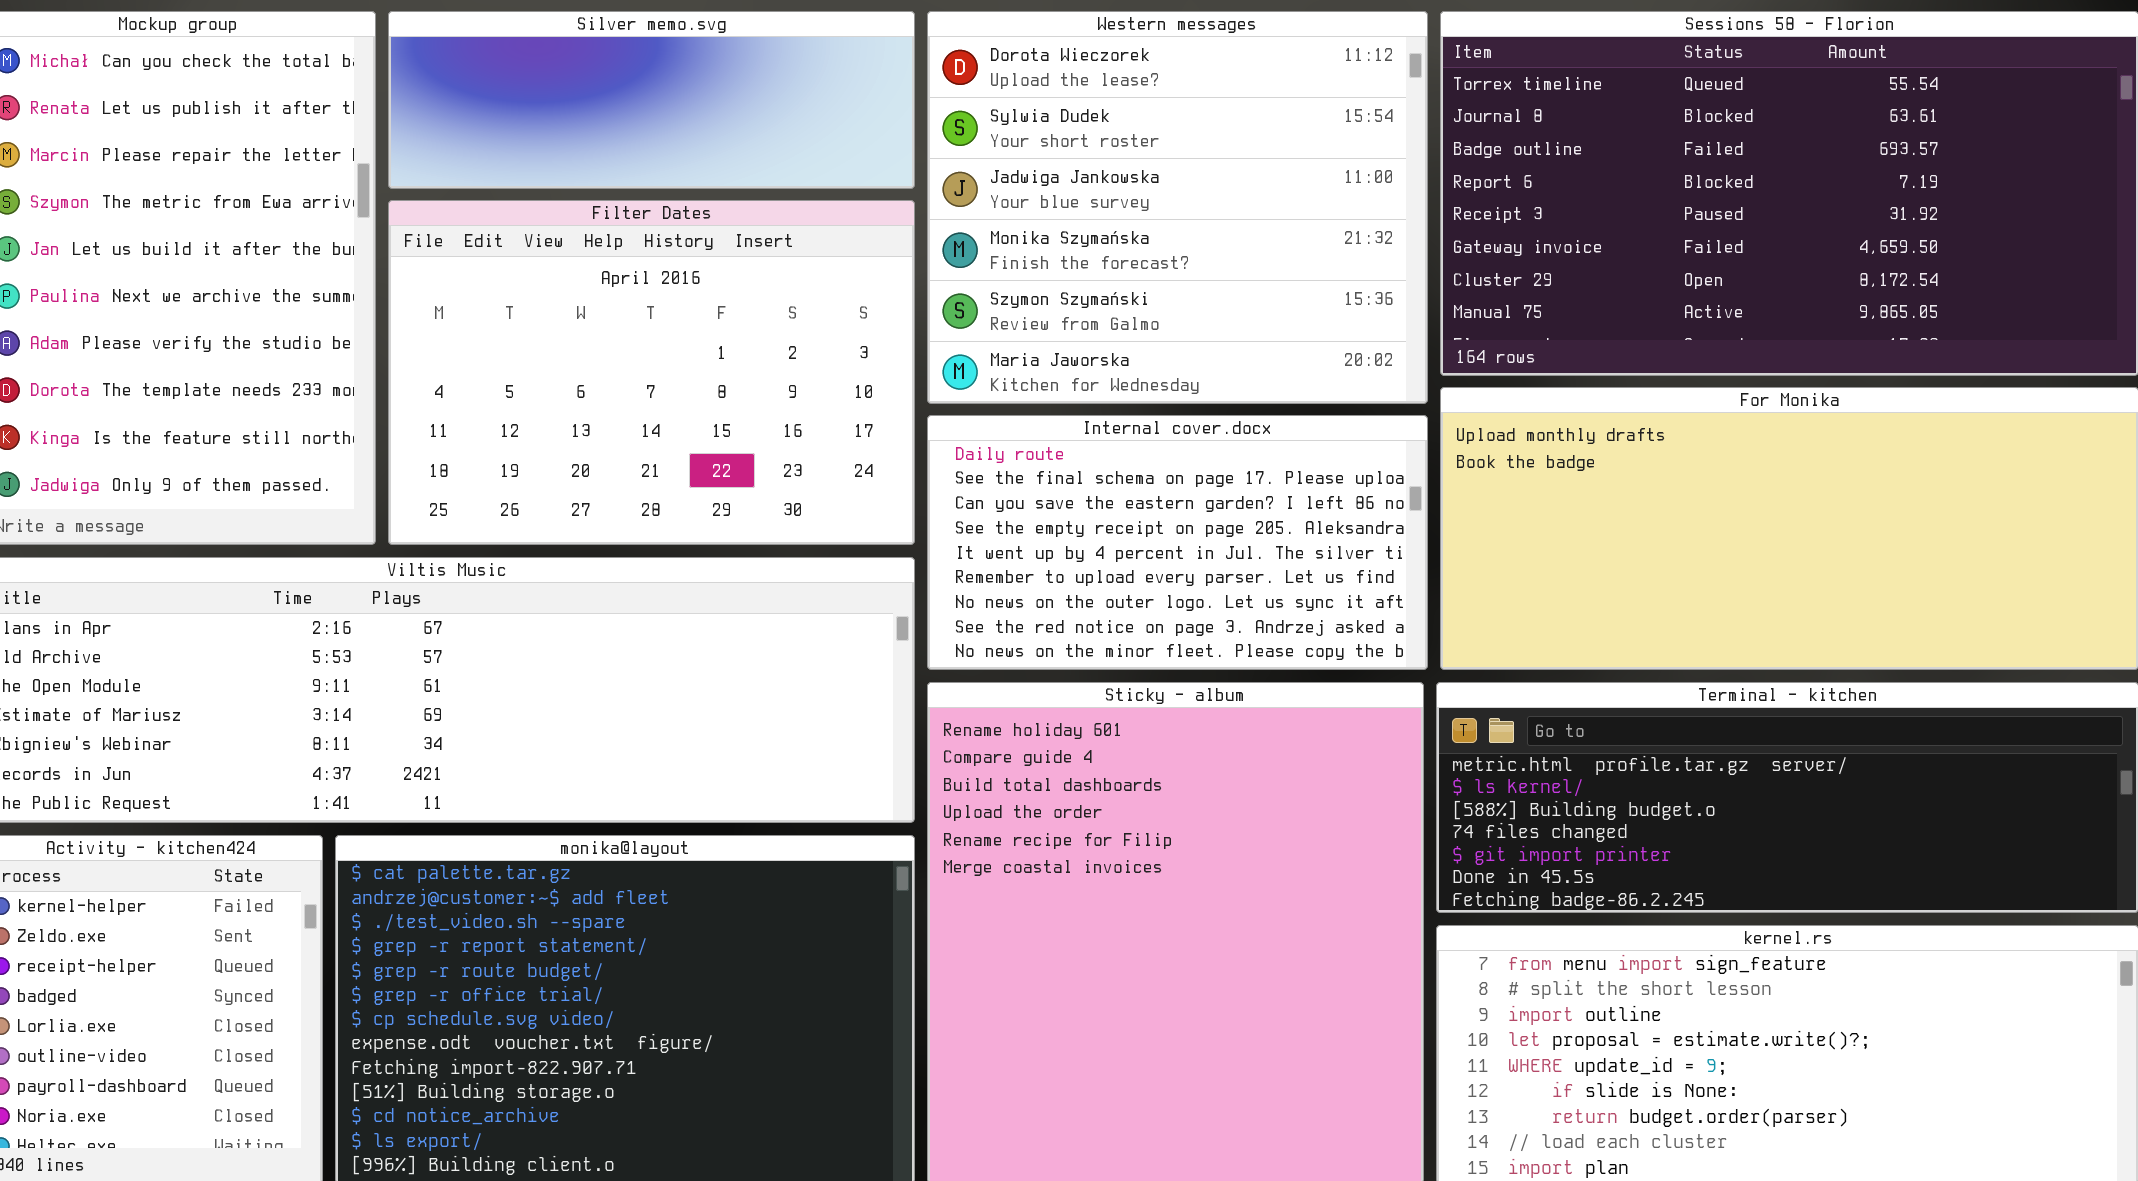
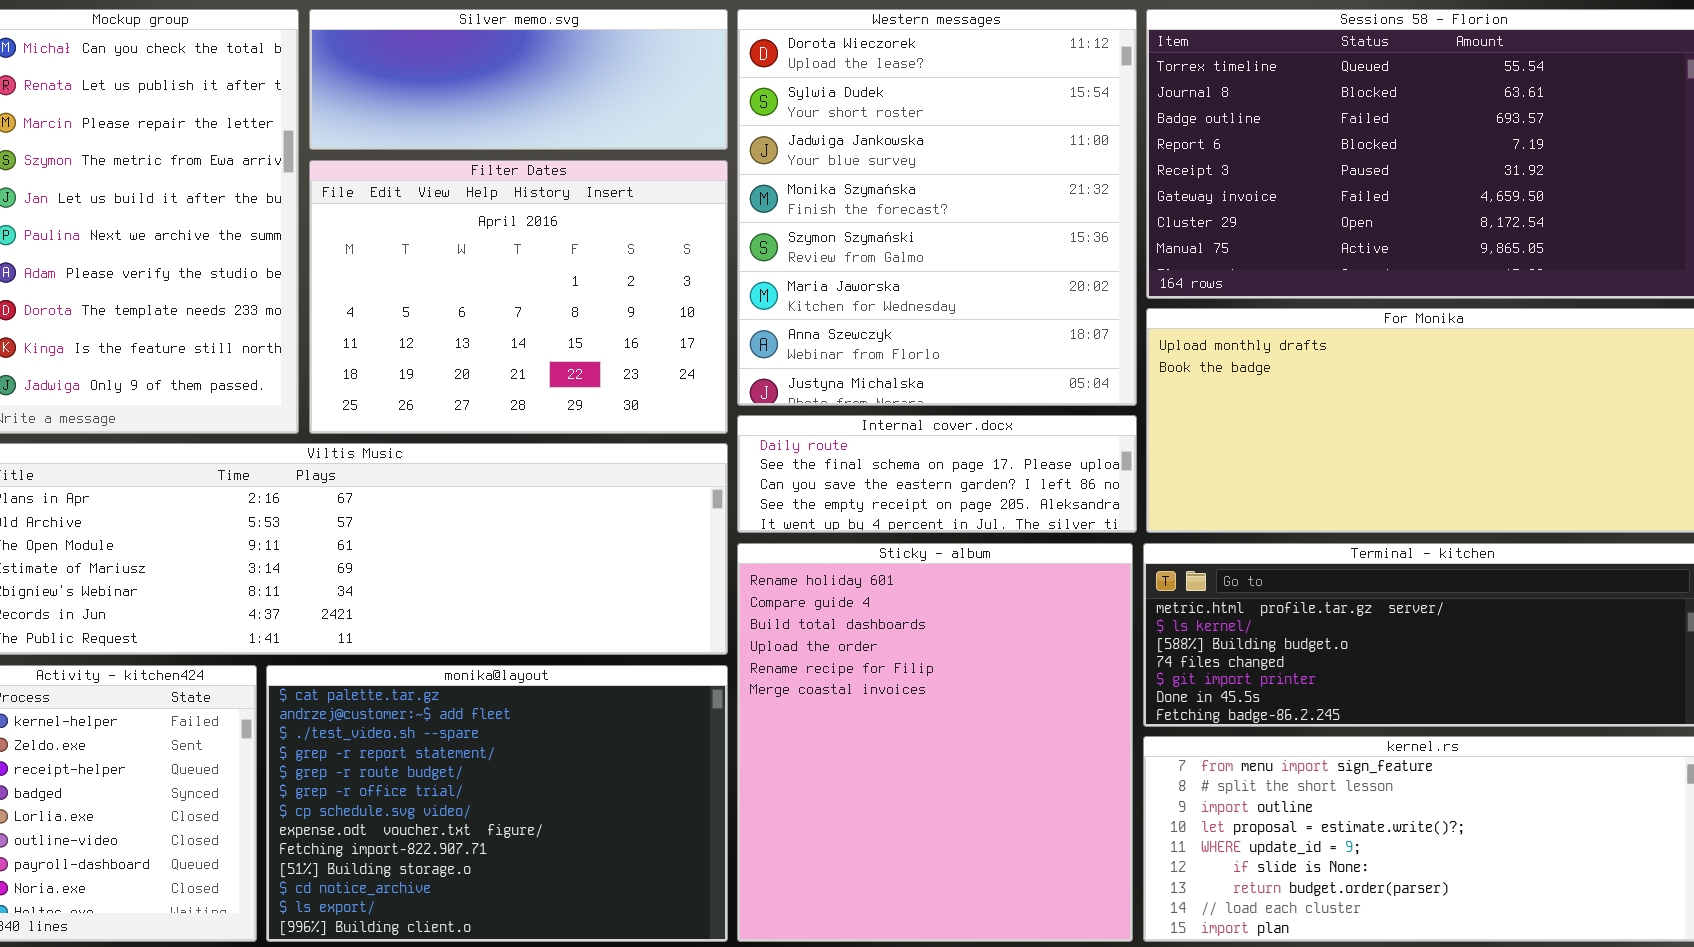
Western messages: [927,11,1428,404] -> [737,9,1137,406], resized
Internal cover.docx: [927,415,1428,670] -> [737,415,1137,533], resized

